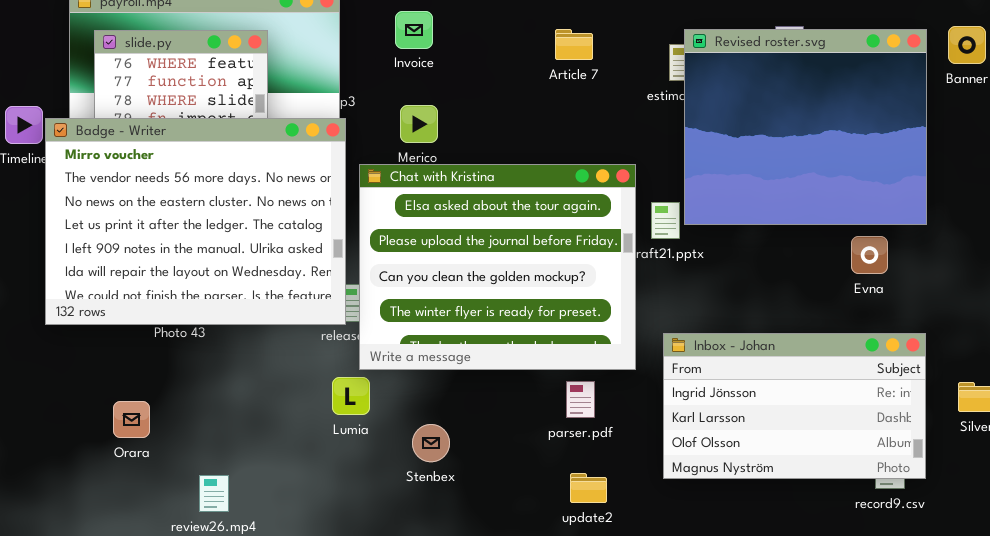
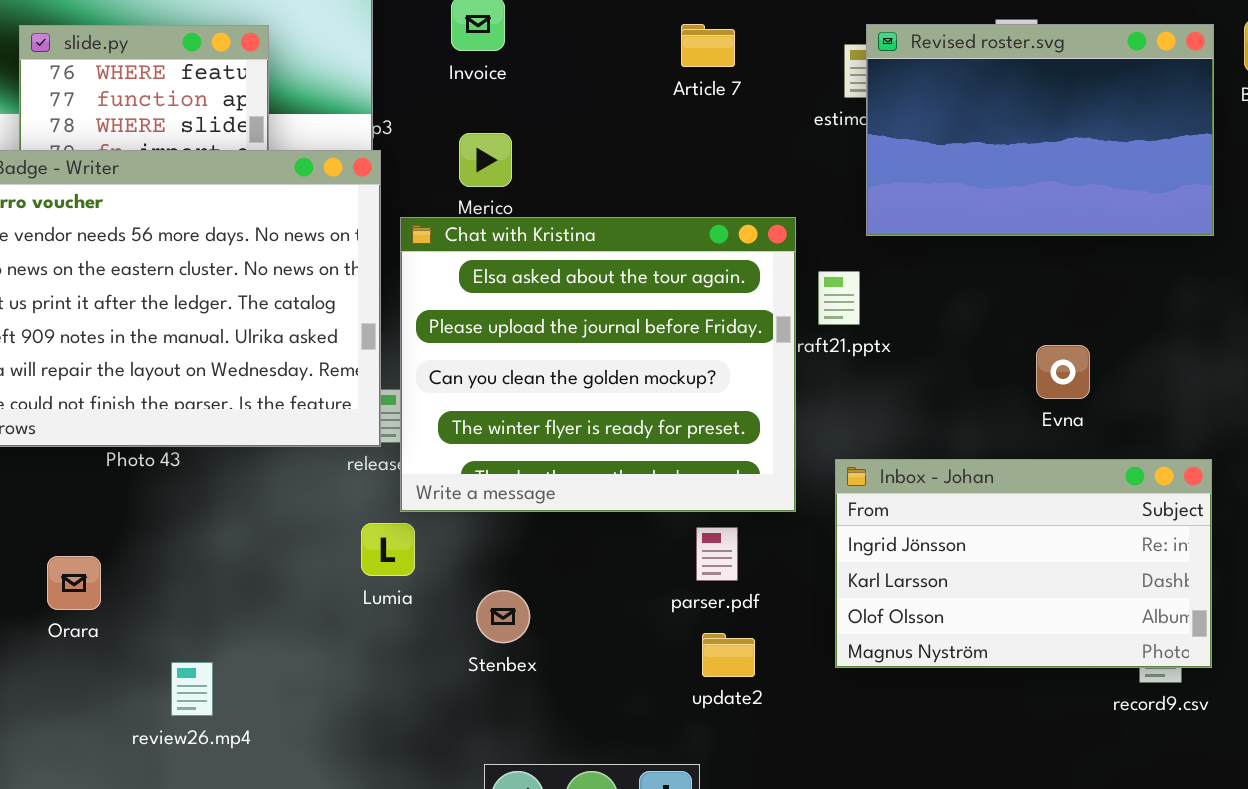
Revised roster.svg: [684,29,927,225] -> [866,24,1214,236], resized
Evna: [851,236,888,274] -> [1036,345,1090,399], moved
update2: [570,473,607,503] -> [702,633,755,677], moved

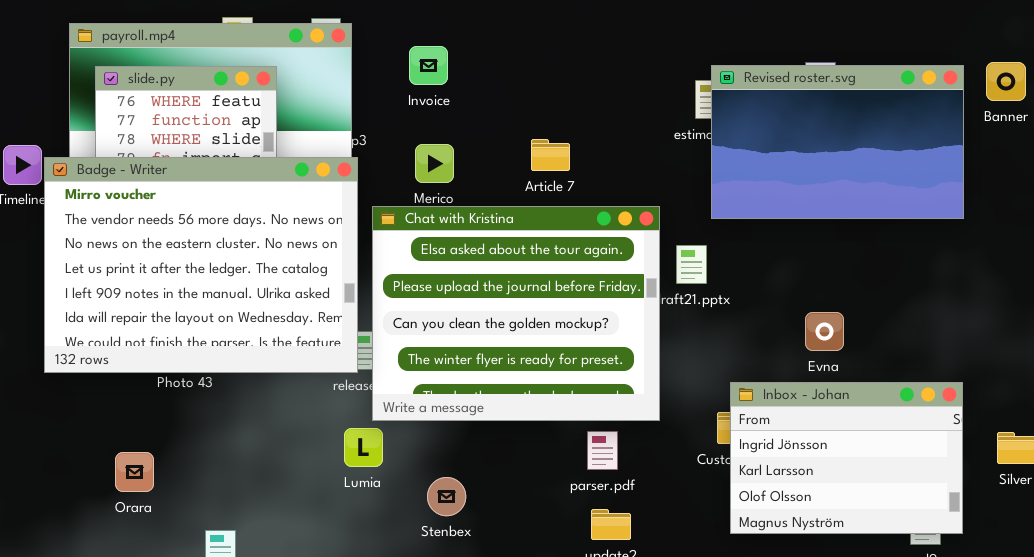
Article 7: [681,24,735,67] -> [531,139,570,171], moved
Evna: [1036,345,1090,399] -> [805,312,844,351], moved
Inbox - Johan: [835,459,1212,668] -> [730,382,963,534], resized

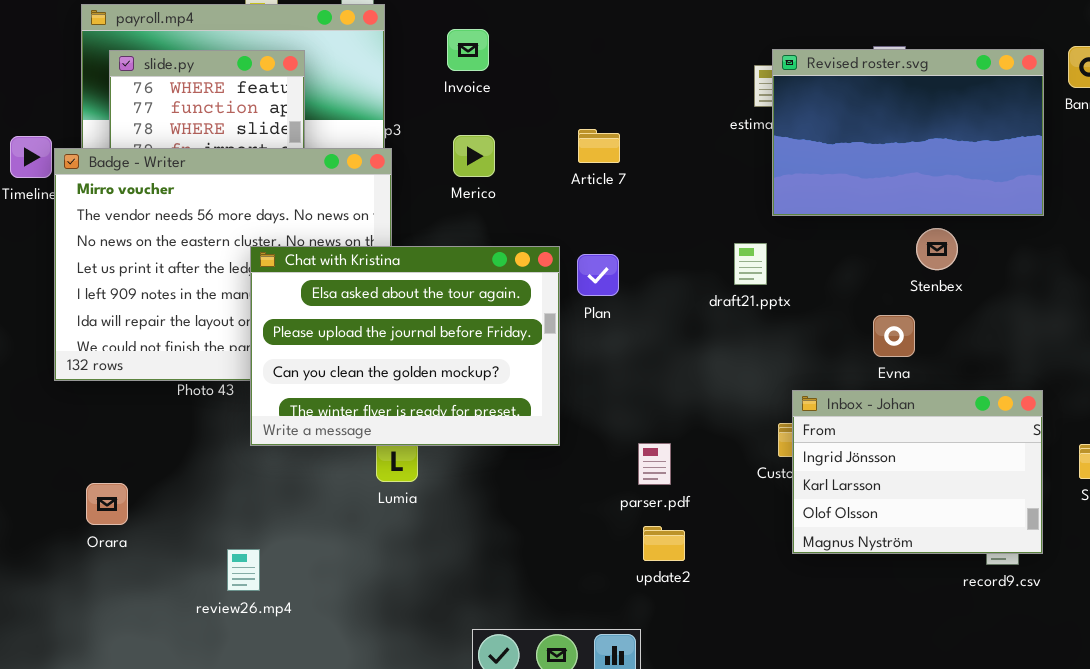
Chat with Kristina: [372,206,660,421] -> [250,246,560,446], moved, resized
Orara: [115,452,154,492] -> [86,483,128,525], moved
Stenbex: [427,477,466,516] -> [916,228,958,270], moved

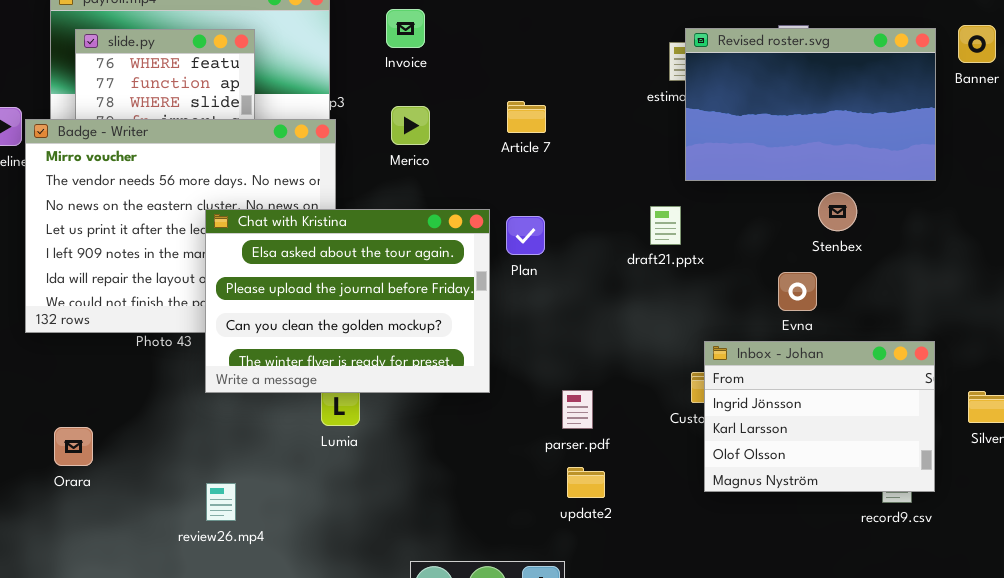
review26.mp4: [227,549,260,591] -> [206,483,236,521], moved

